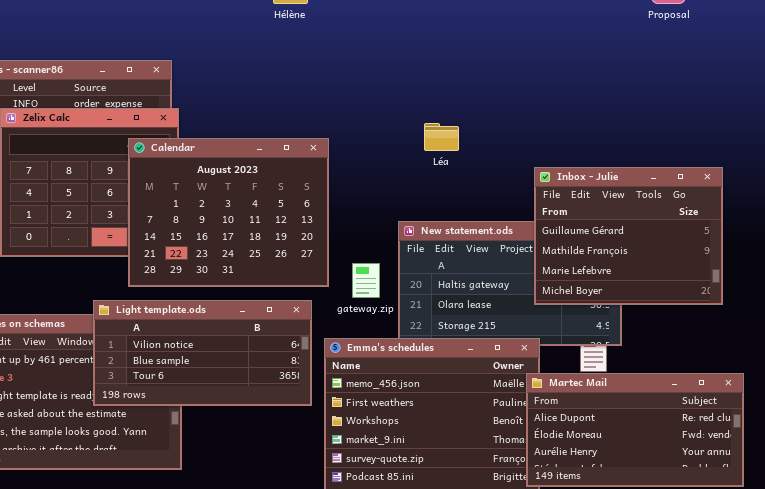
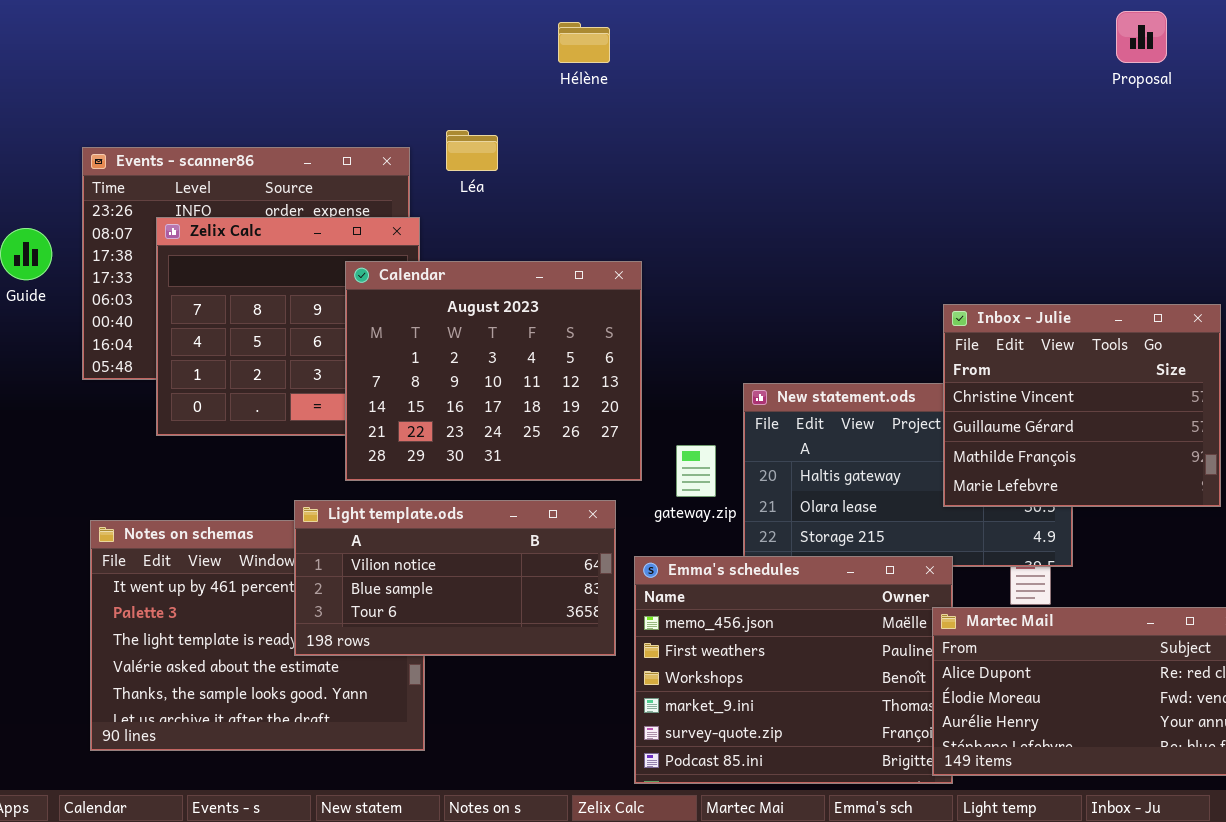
Léa: [424,123,459,151] -> [446,130,498,171], moved
Inbox - Julie: [534,167,723,305] -> [943,304,1221,507], scrolled up 1 row

